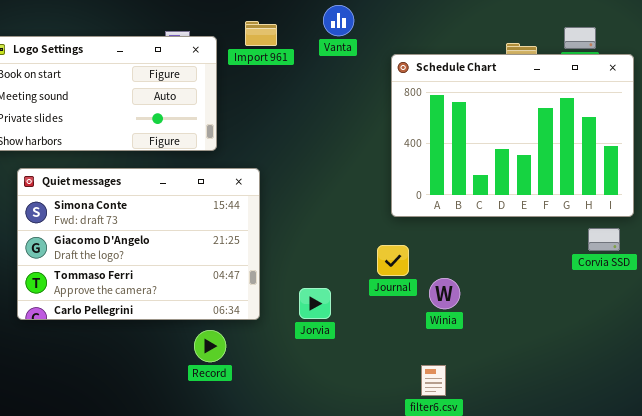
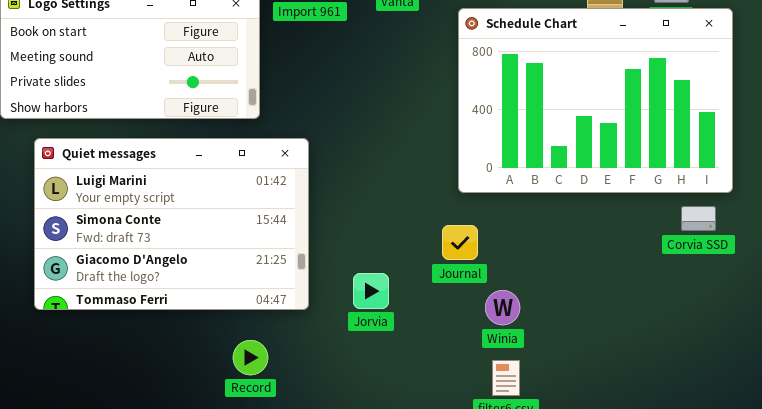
Quiet messages: [17,168,260,320] -> [34,138,309,310], scrolled up 1 row
Winia: [429,278,460,309] -> [485,290,520,325], moved
Record: [194,330,226,362] -> [233,340,268,375], moved

